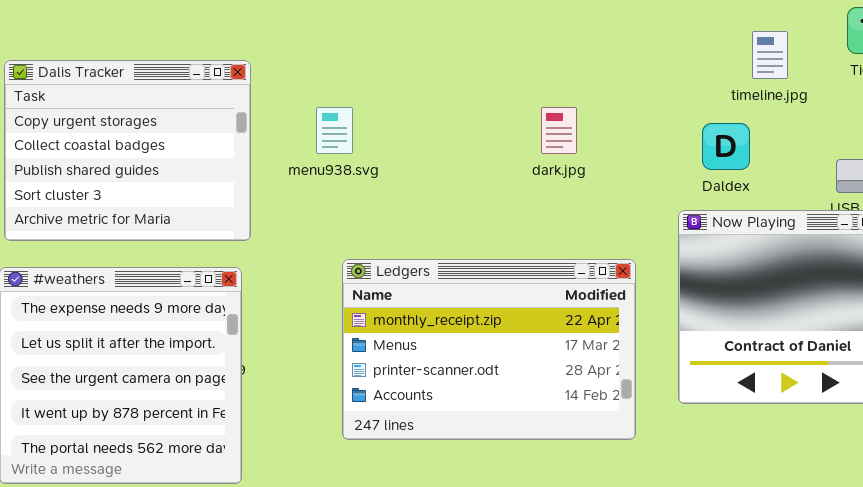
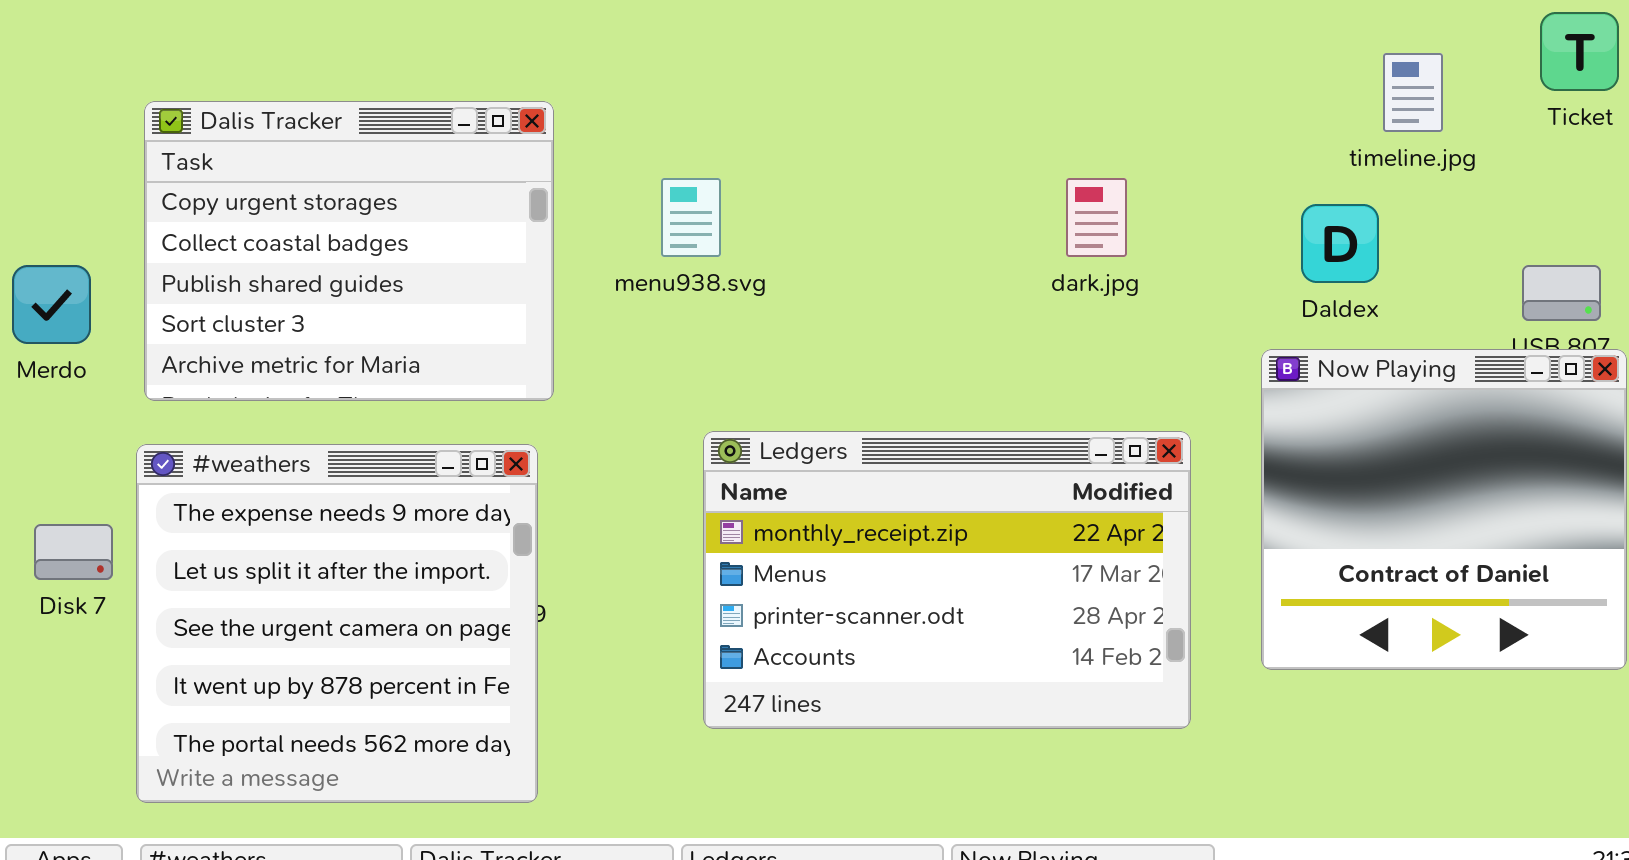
dark.jpg: [541,107,577,154] -> [1066,178,1127,257], moved

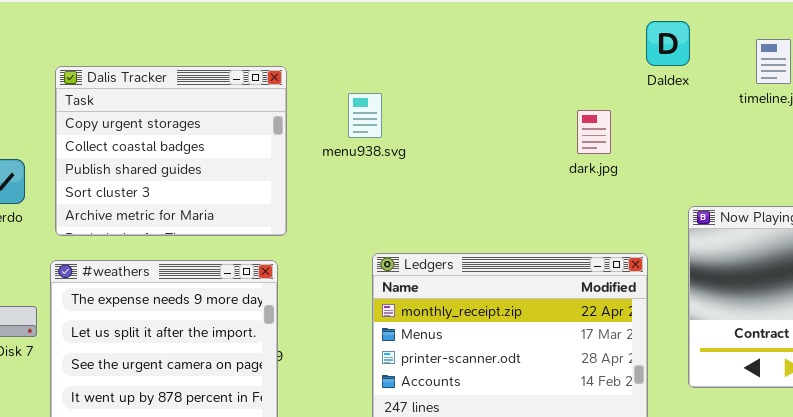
menu938.svg: [661,178,721,257] -> [348,93,382,138], moved
Daldex: [1301,204,1379,283] -> [646,21,690,66], moved

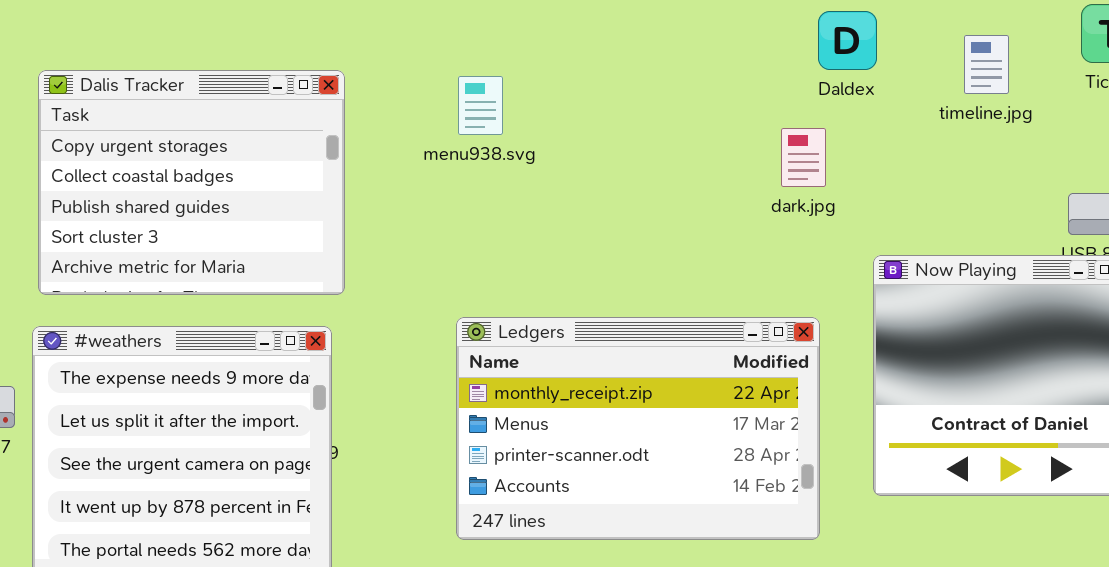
menu938.svg: [348,93,382,138] -> [458,76,503,135], moved
dark.jpg: [577,110,611,154] -> [781,128,826,187], moved

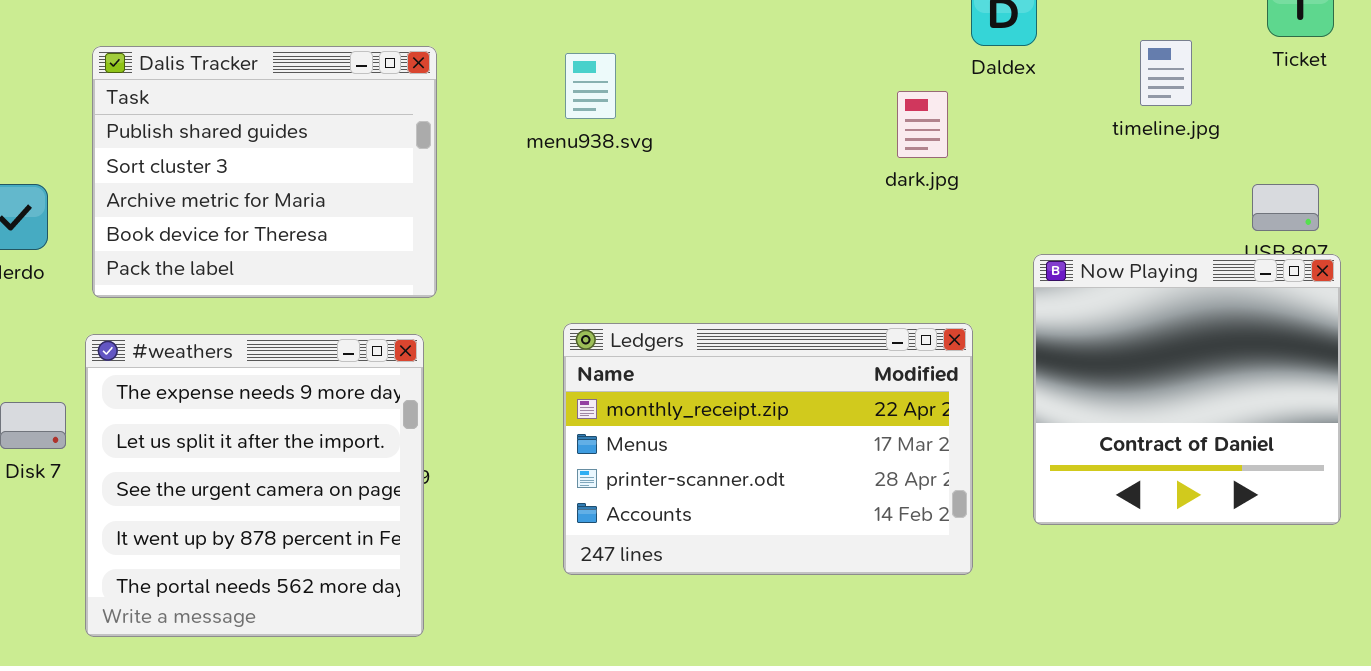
timeline.jpg: [964,35,1009,94] -> [1140,40,1192,106], moved
Dalis Tracker: [38,70,345,295] -> [92,46,437,298], scrolled down 2 rows
dark.jpg: [781,128,826,187] -> [897,91,948,158], moved

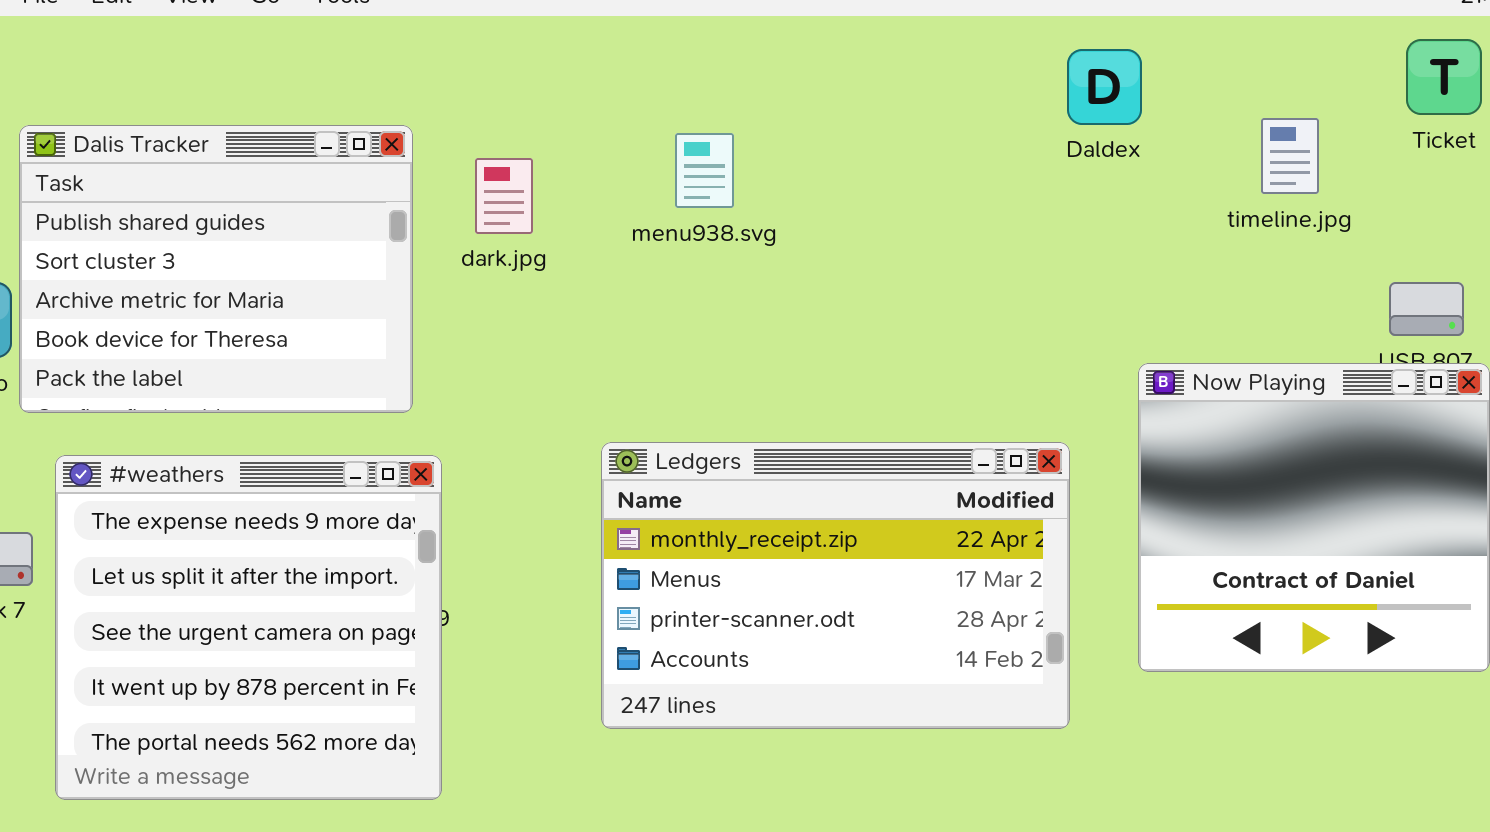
Dalis Tracker: [92,46,437,298] -> [19,125,413,413], moved
menu938.svg: [565,53,616,119] -> [675,133,734,208], moved
dark.jpg: [897,91,948,158] -> [475,158,533,234], moved

